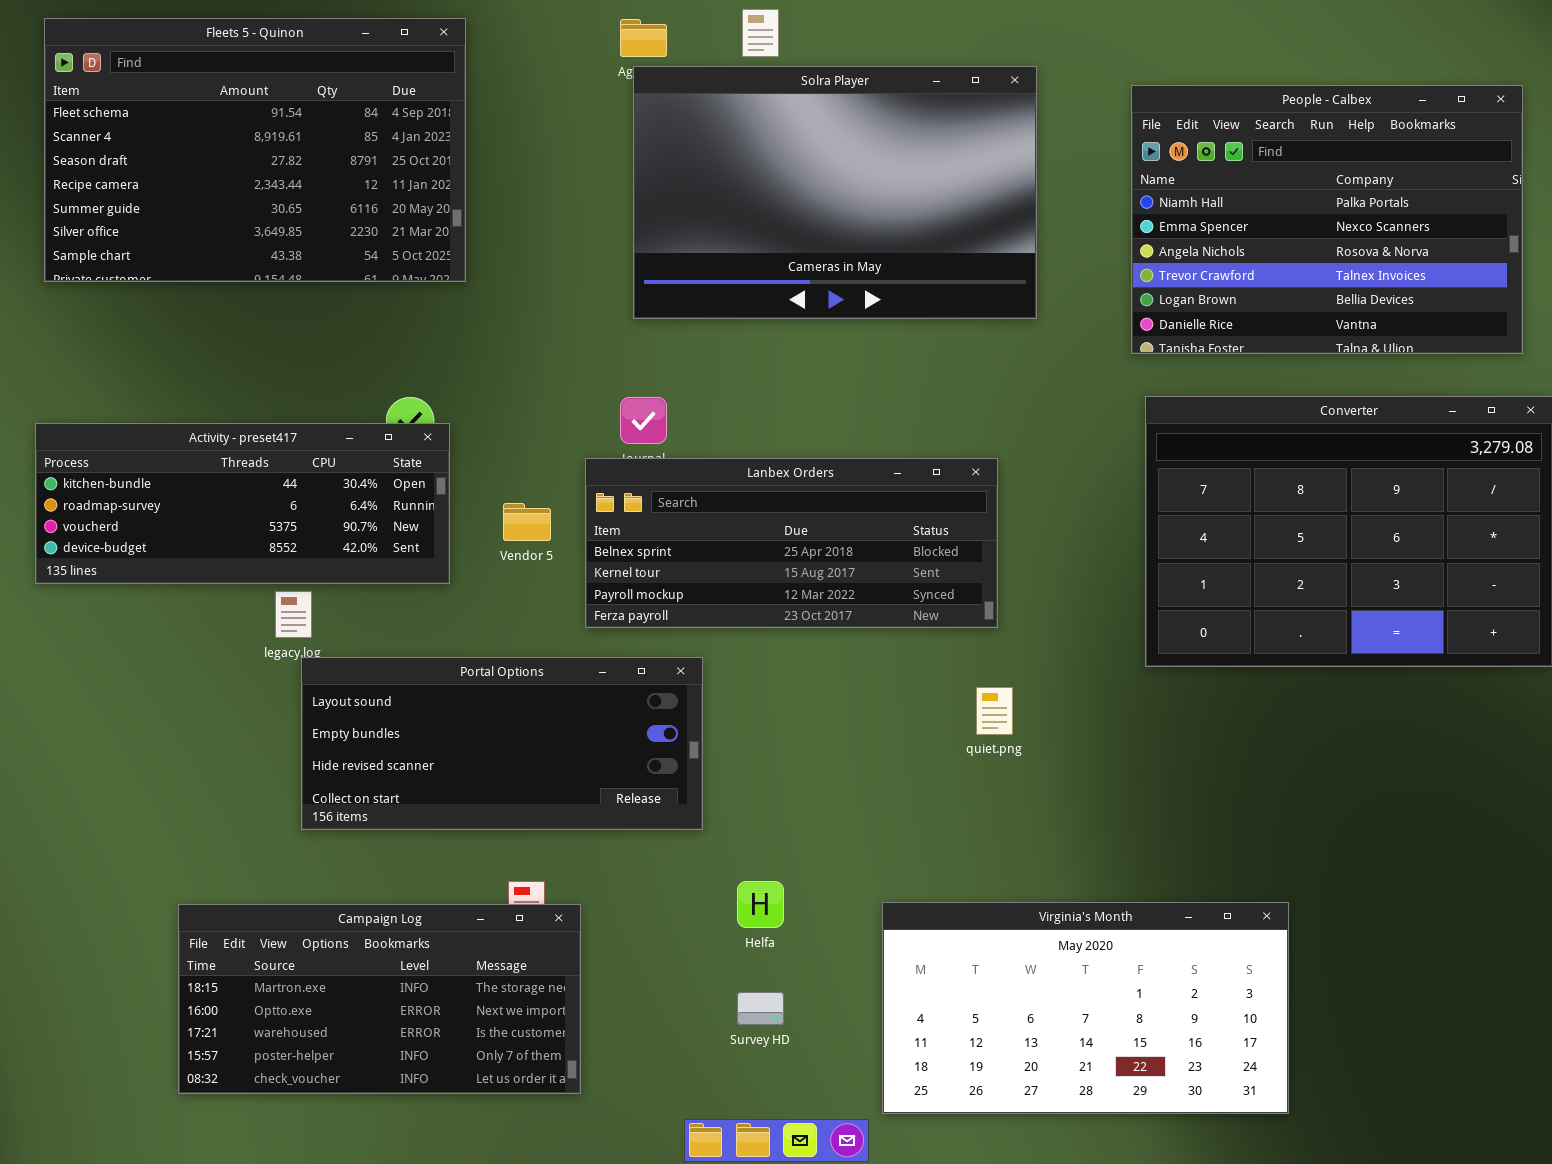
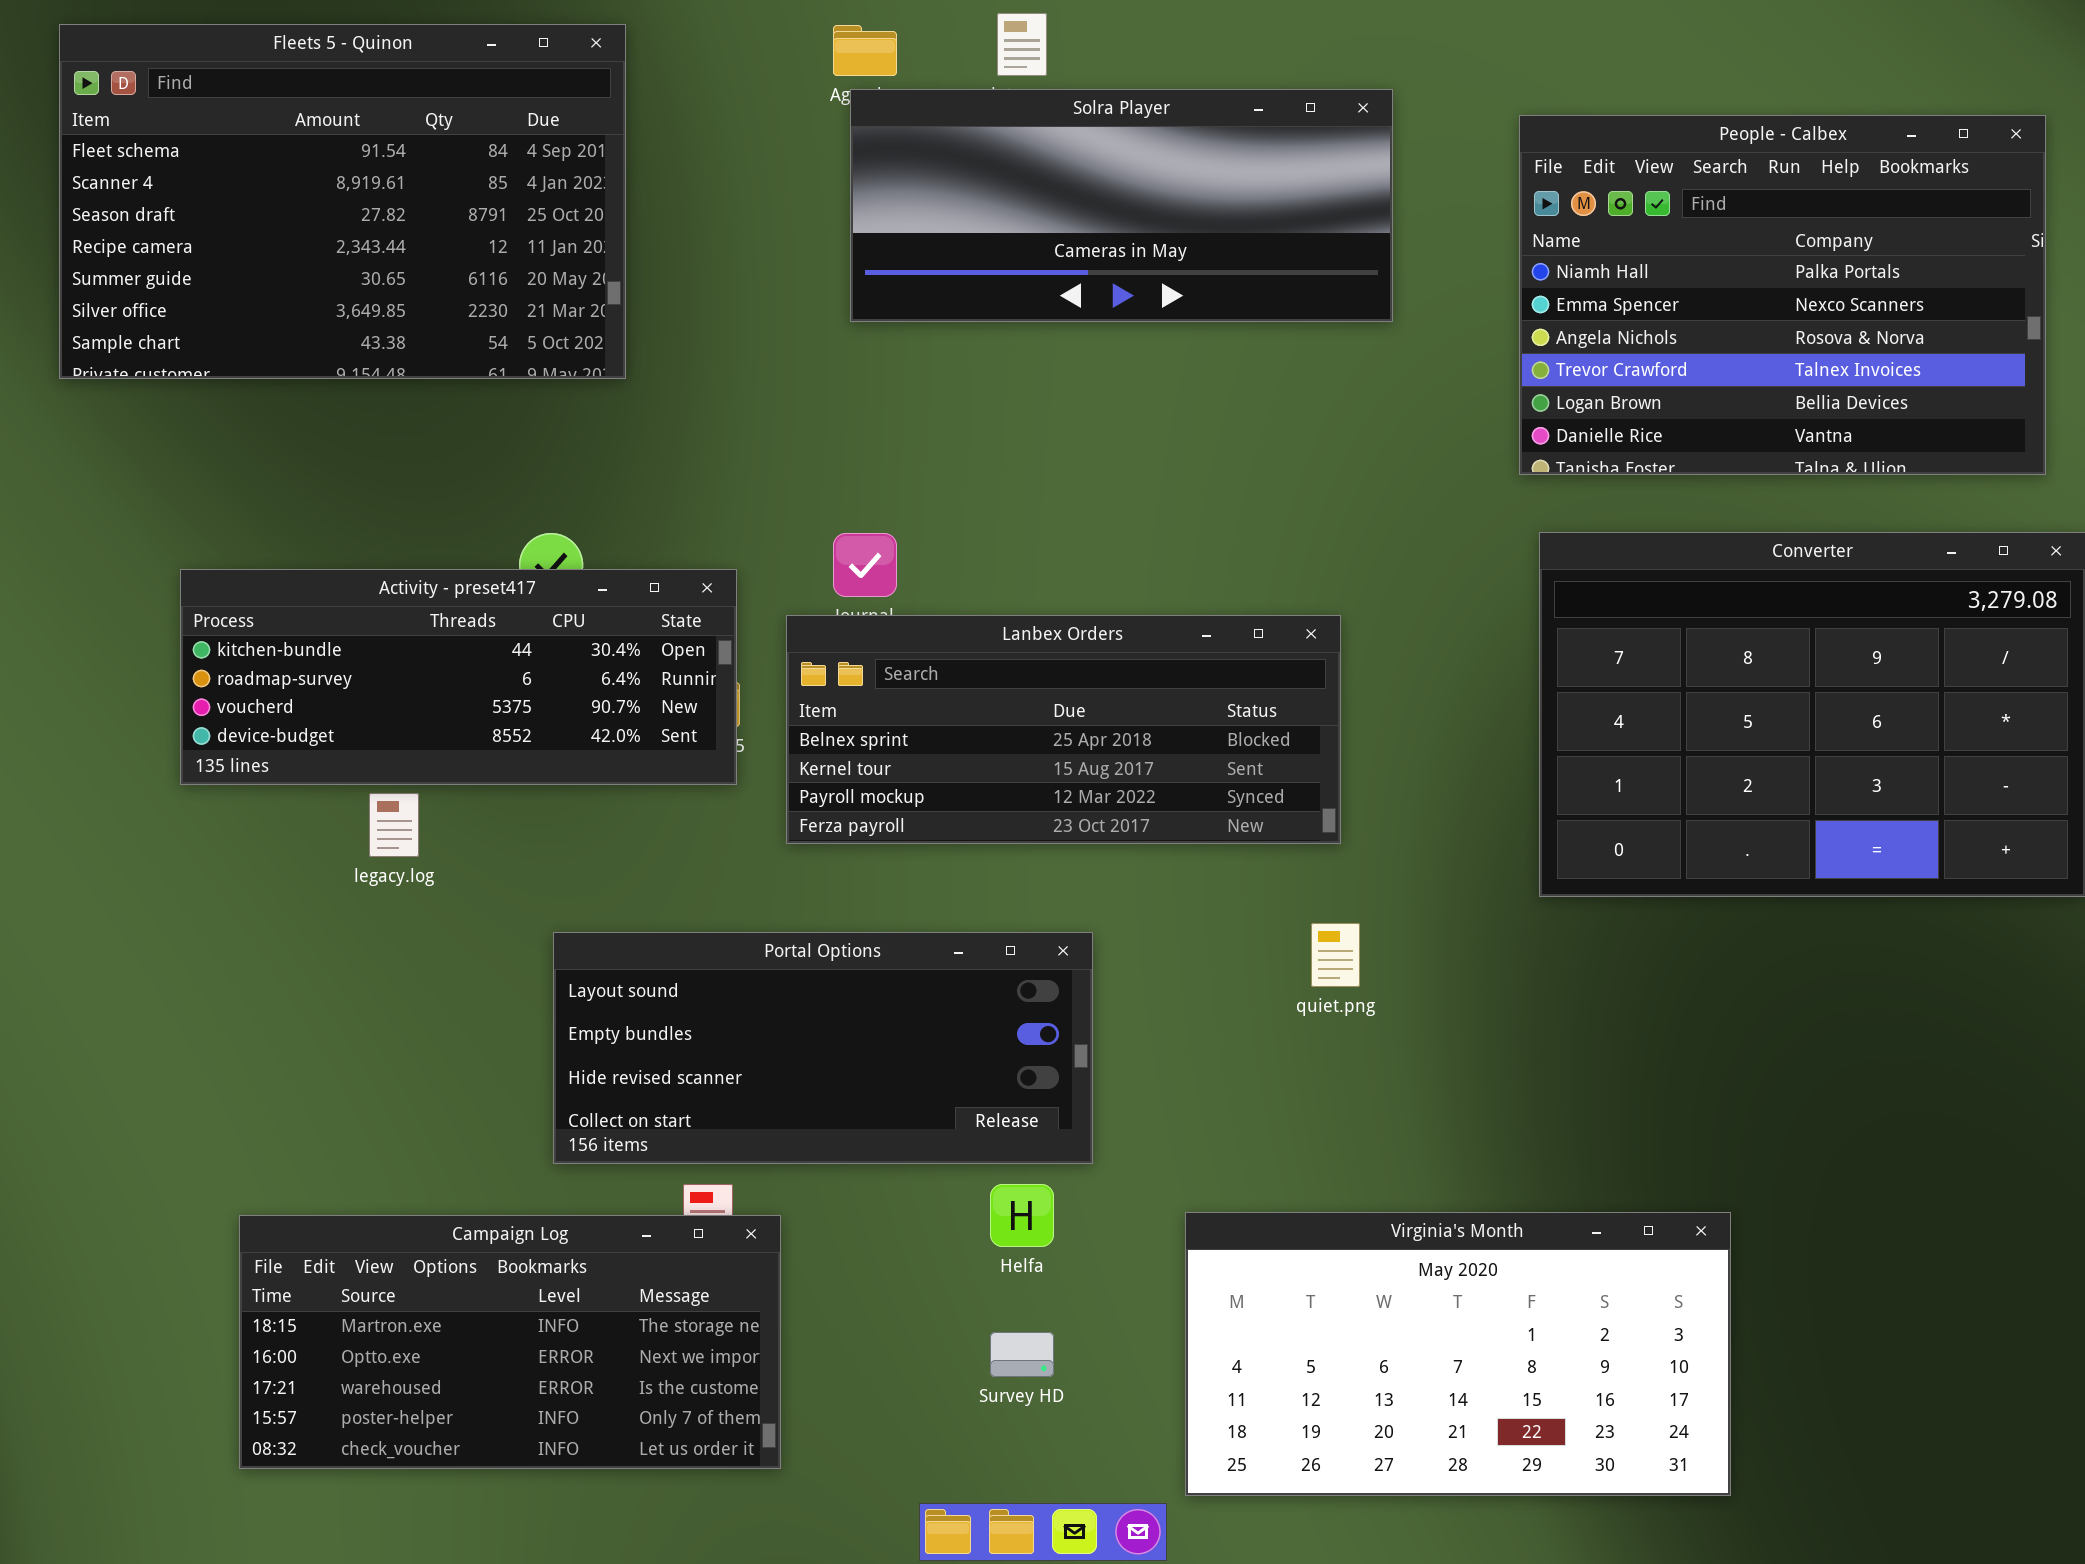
Solra Player: [633,66,1037,319] -> [850,89,1393,322], resized
Activity - preset417: [35,423,450,584] -> [180,569,737,785], moved
Portal Options: [301,657,703,830] -> [553,932,1093,1164], moved

